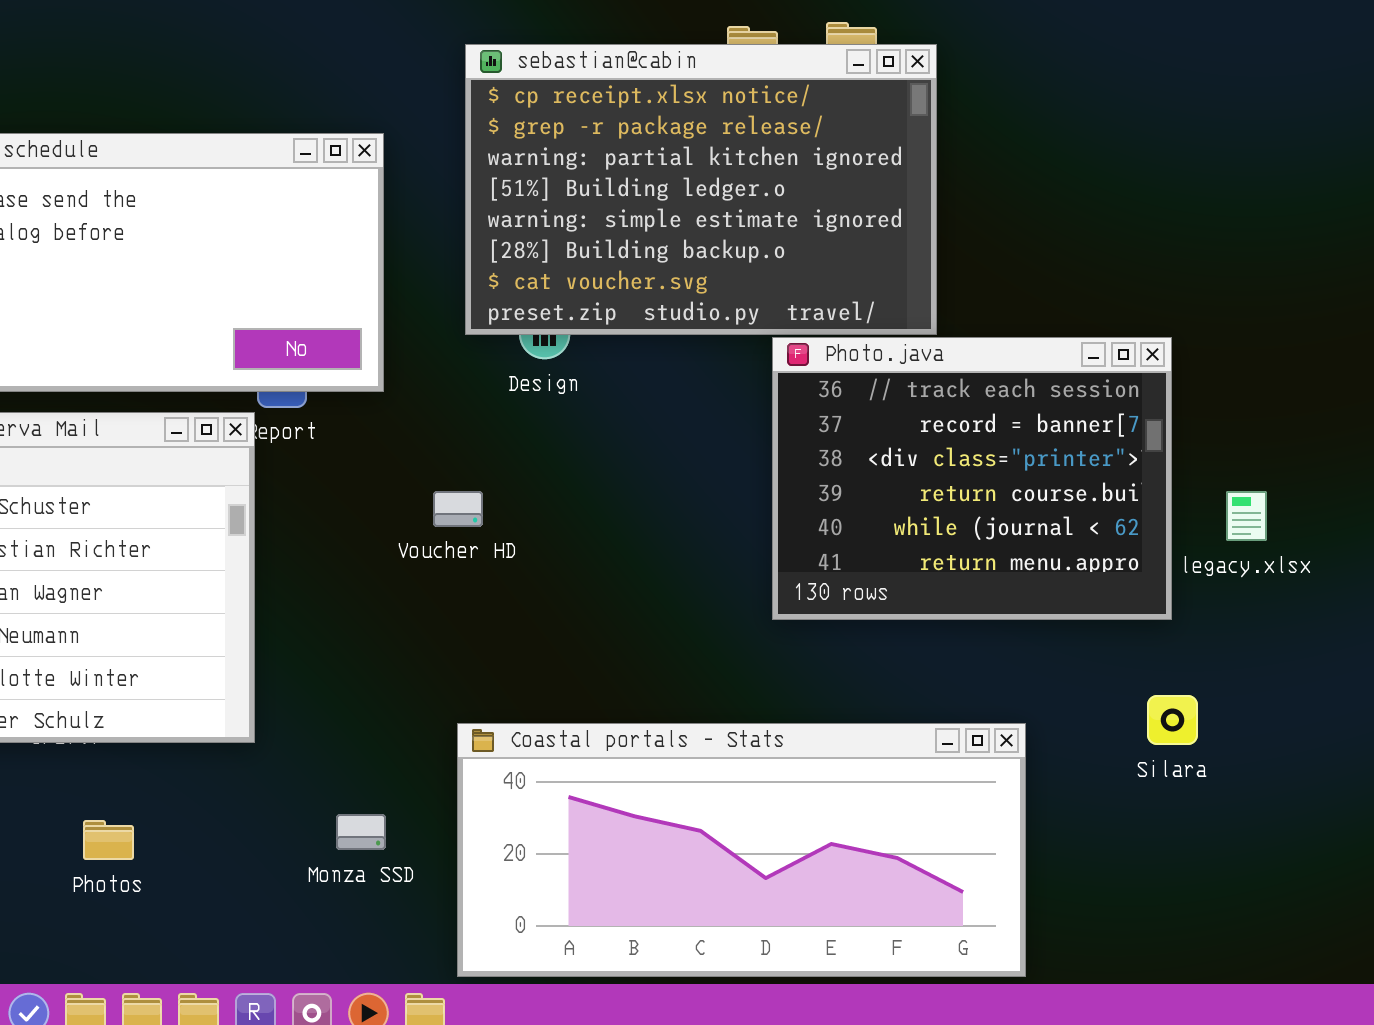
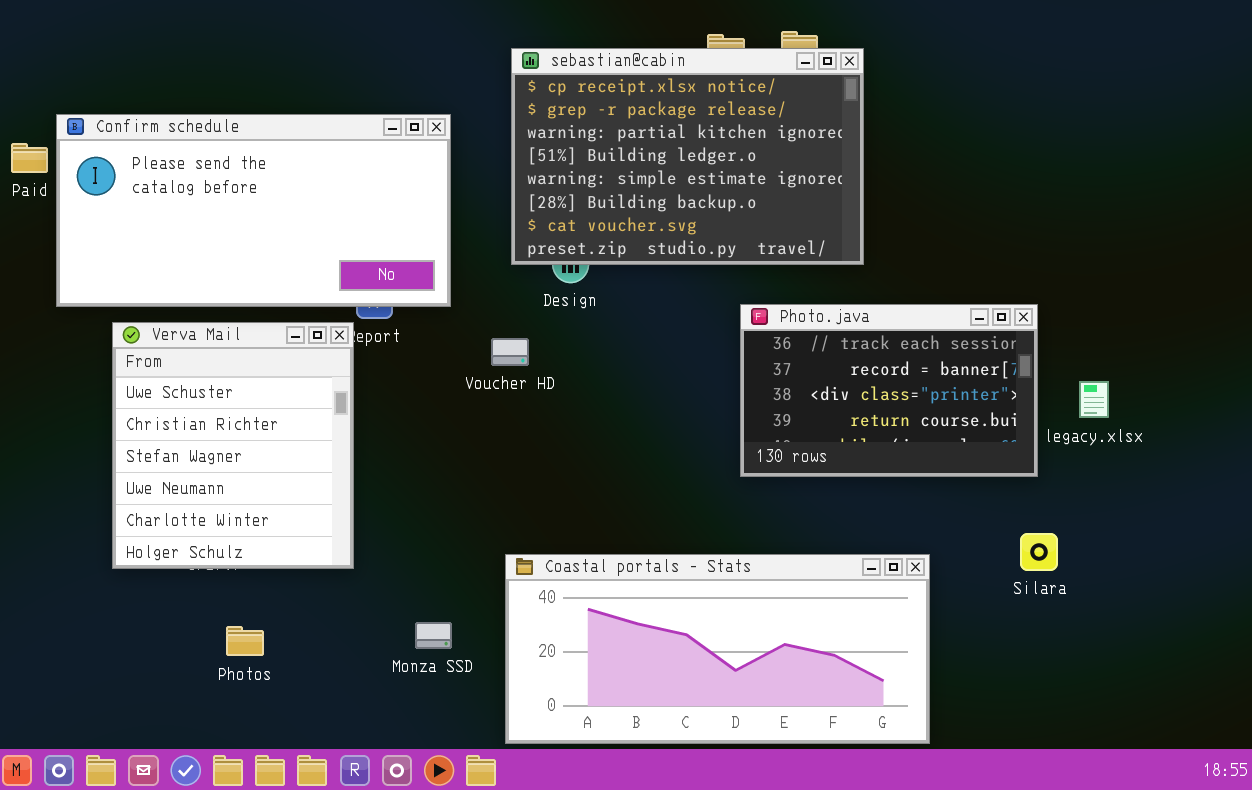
Photo.java: [772,337,1172,620] -> [740,304,1038,477], resized
Voucher HD: [433,491,483,527] -> [491,338,529,366], moved

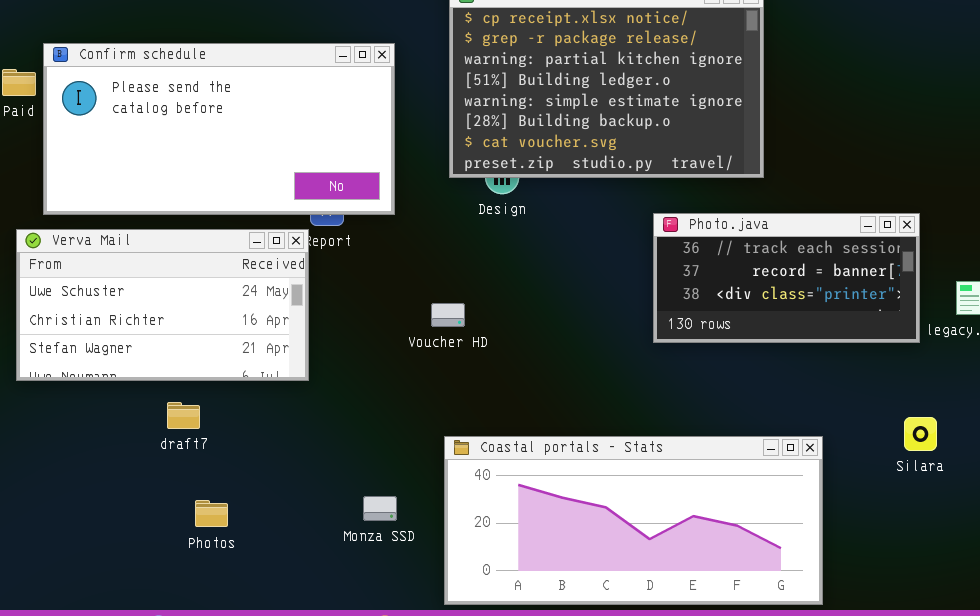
Photo.java: [740,304,1038,477] -> [653,213,920,343], resized
Verva Mail: [112,322,354,569] -> [16,229,309,381], resized
Voucher HD: [491,338,529,366] -> [431,303,465,327], moved

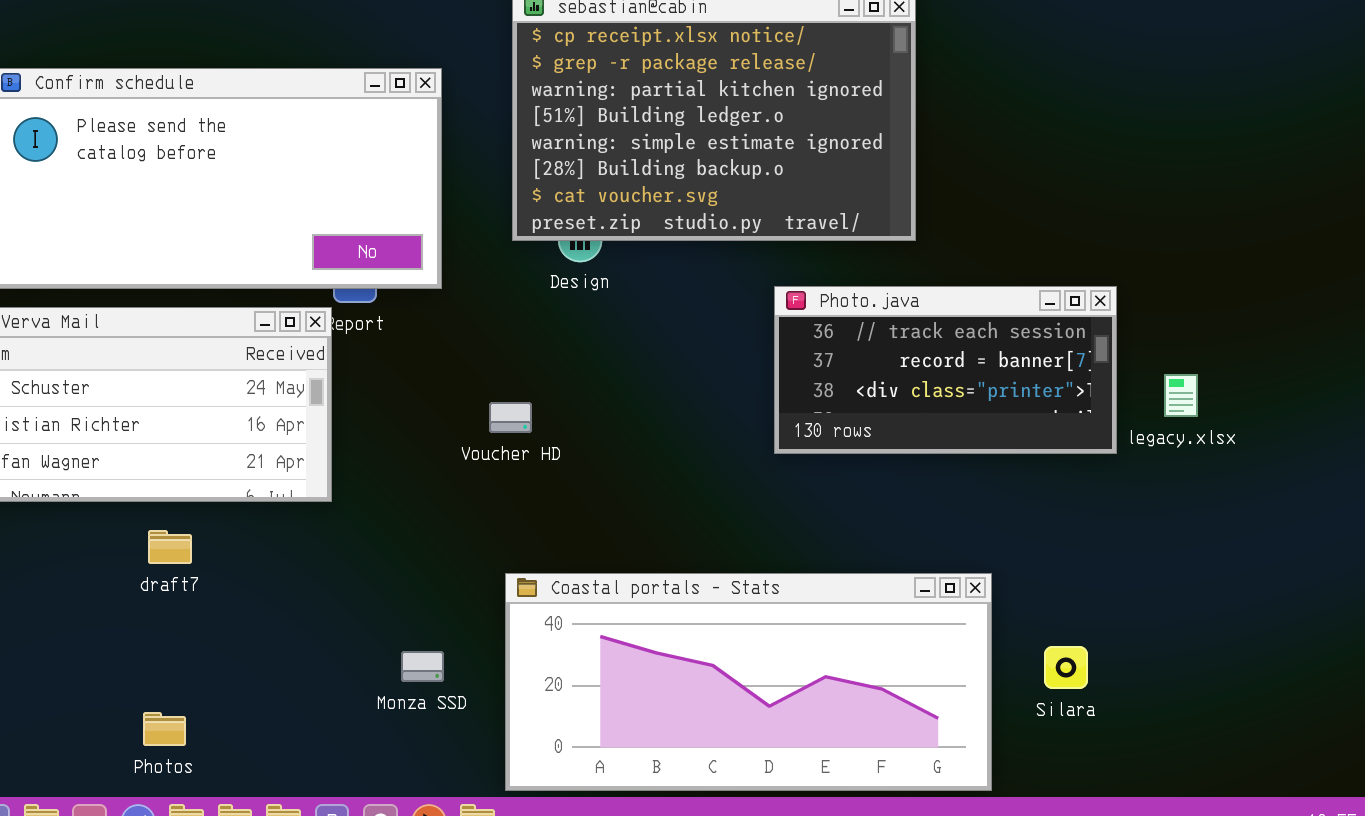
Silara: [904,417,937,451] -> [1044,646,1088,689], moved
Photos: [195,500,228,527] -> [143,712,186,746], moved

